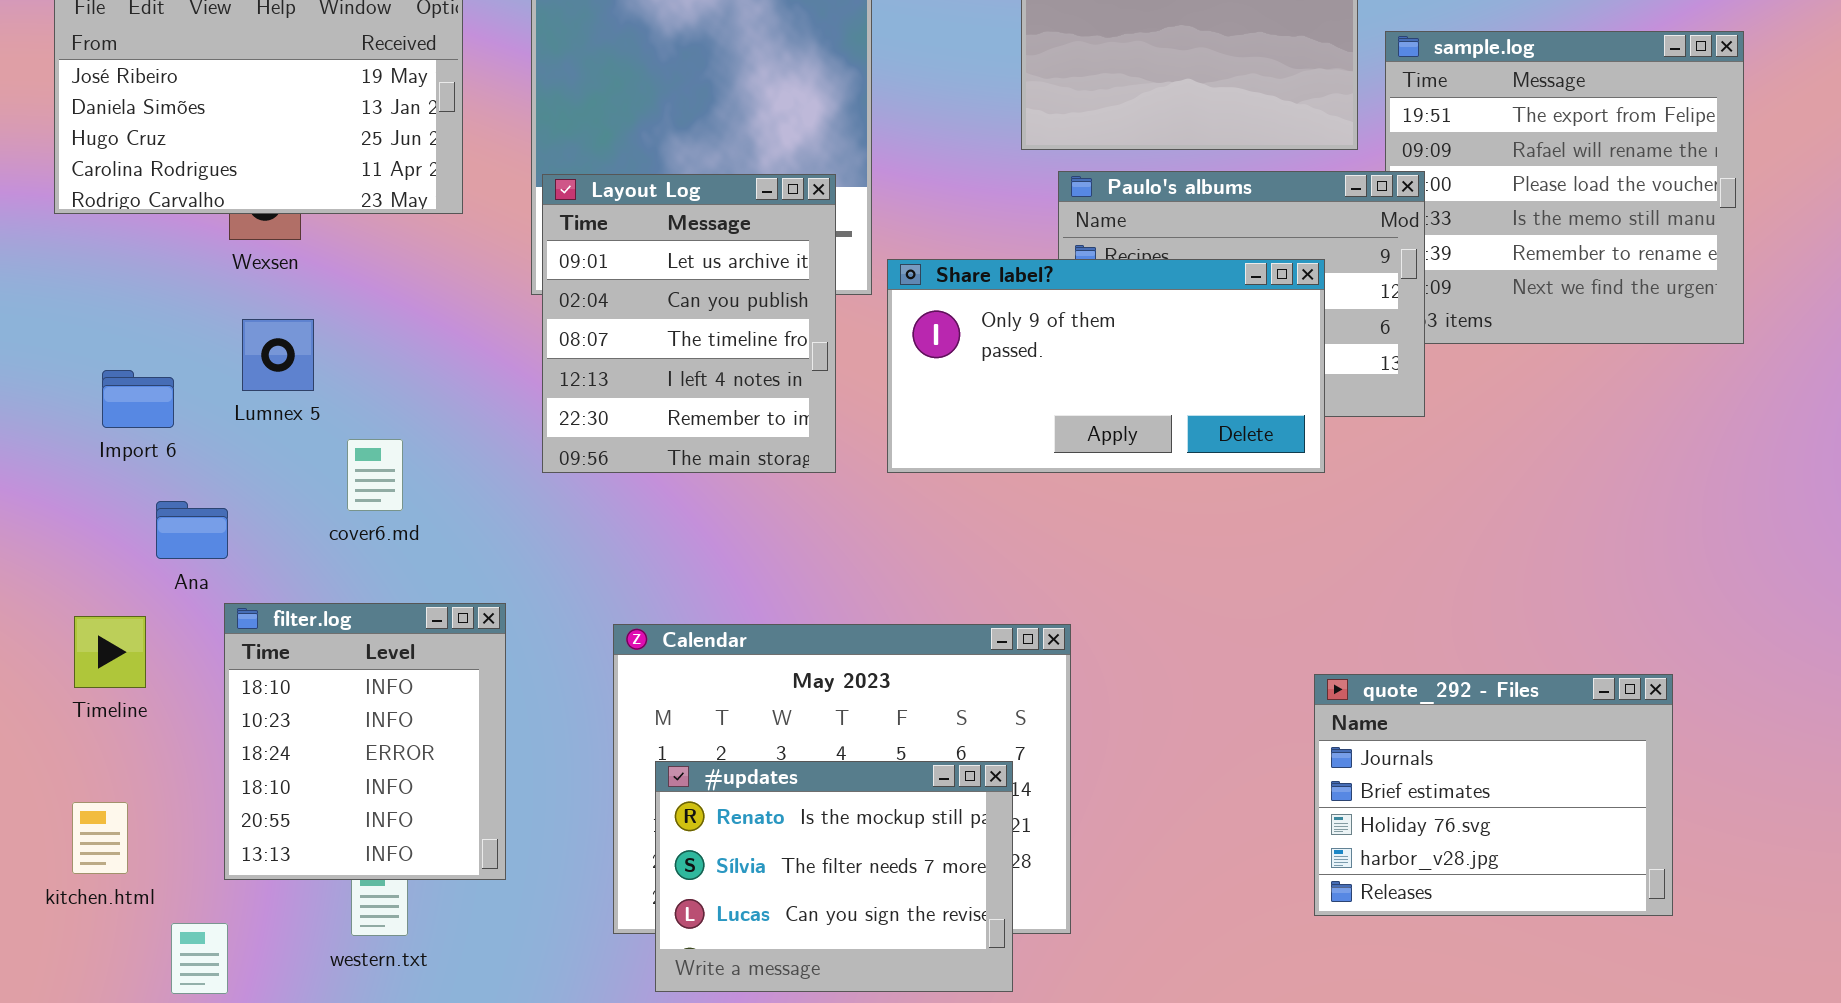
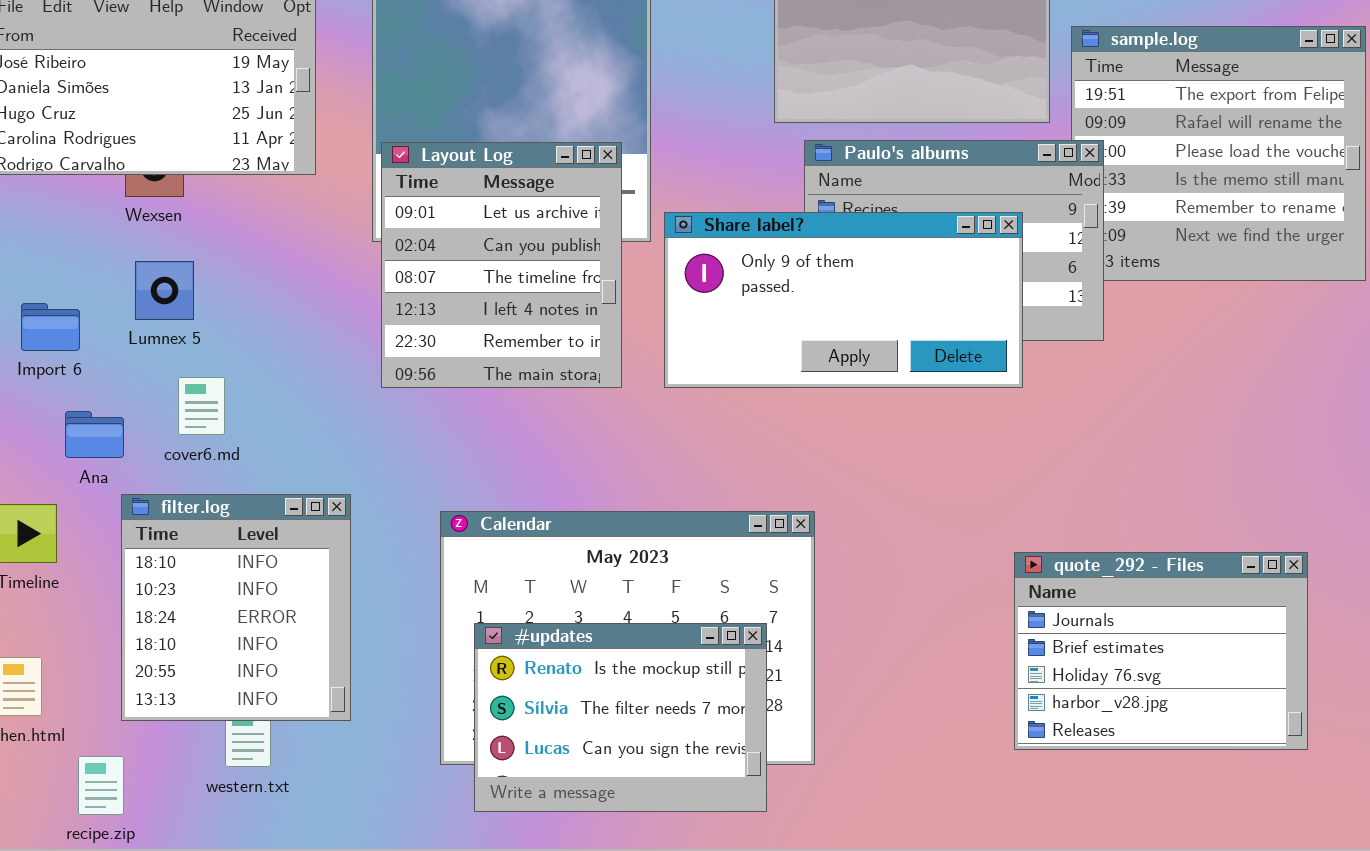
cover6.md: [347,439,403,511] -> [178,377,225,435], moved

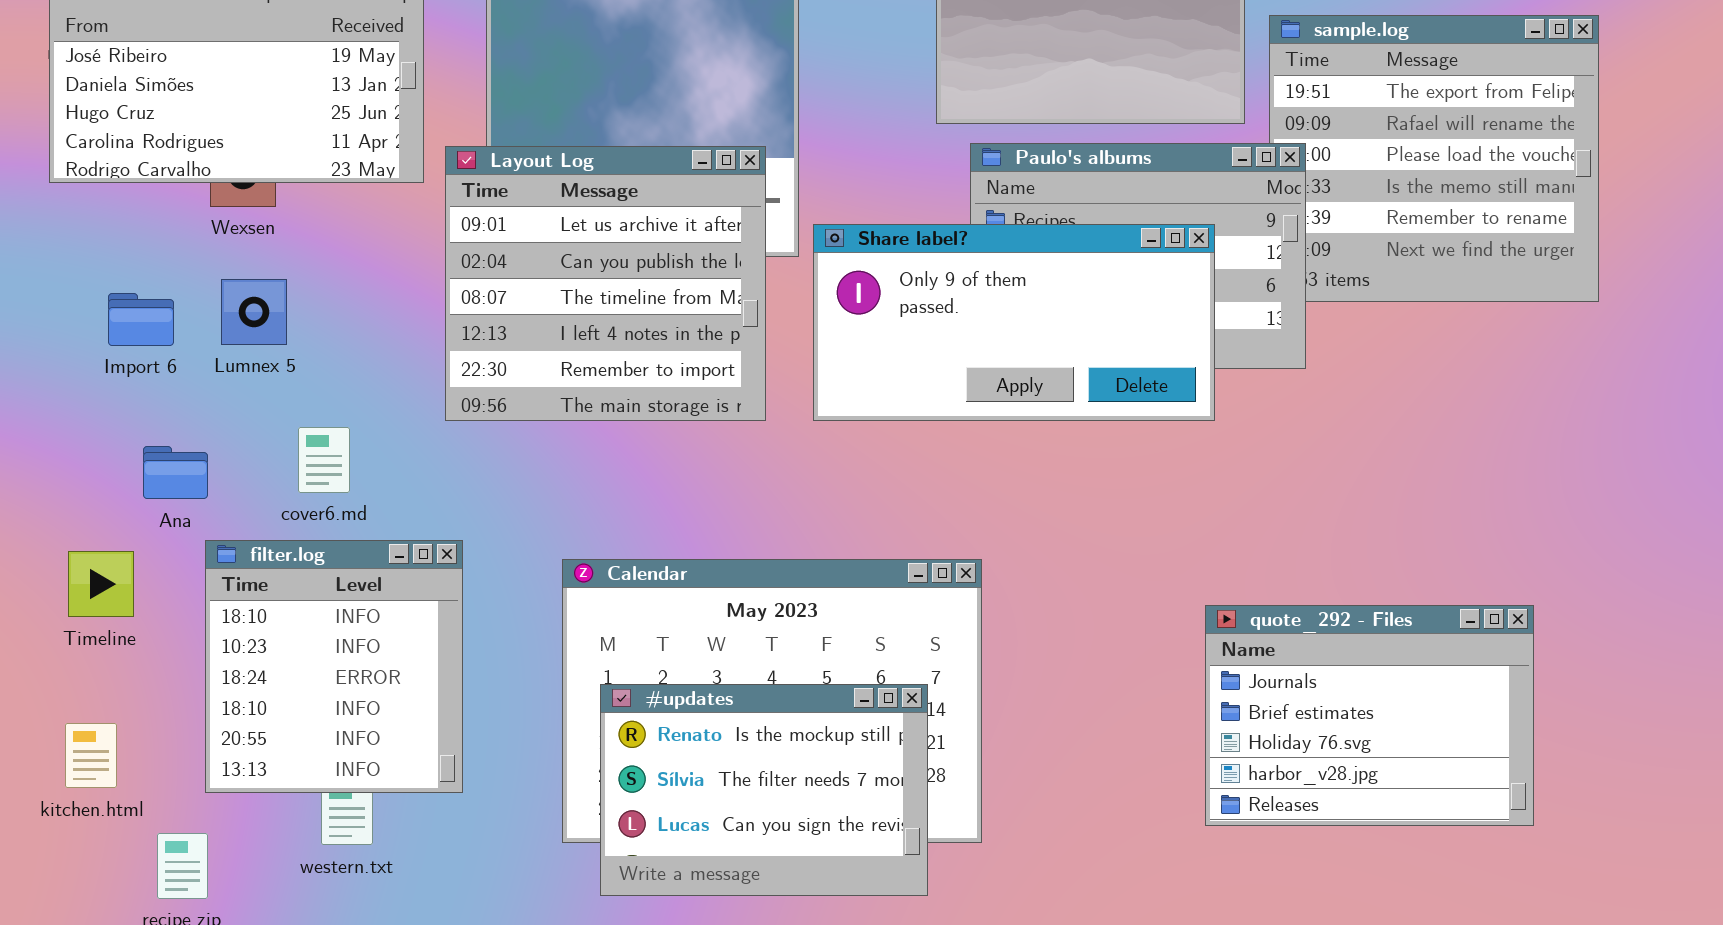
Layout Log: [381,142,622,388] -> [445,146,766,421], resized
Import 6: [21,303,80,351] -> [108,293,174,346], moved
cover6.md: [178,377,225,435] -> [298,427,350,493], moved

